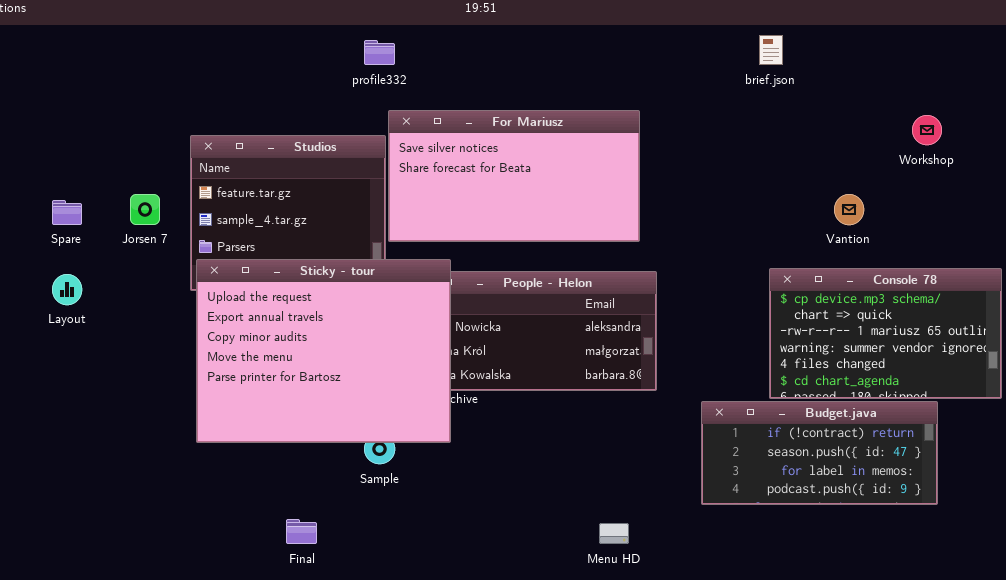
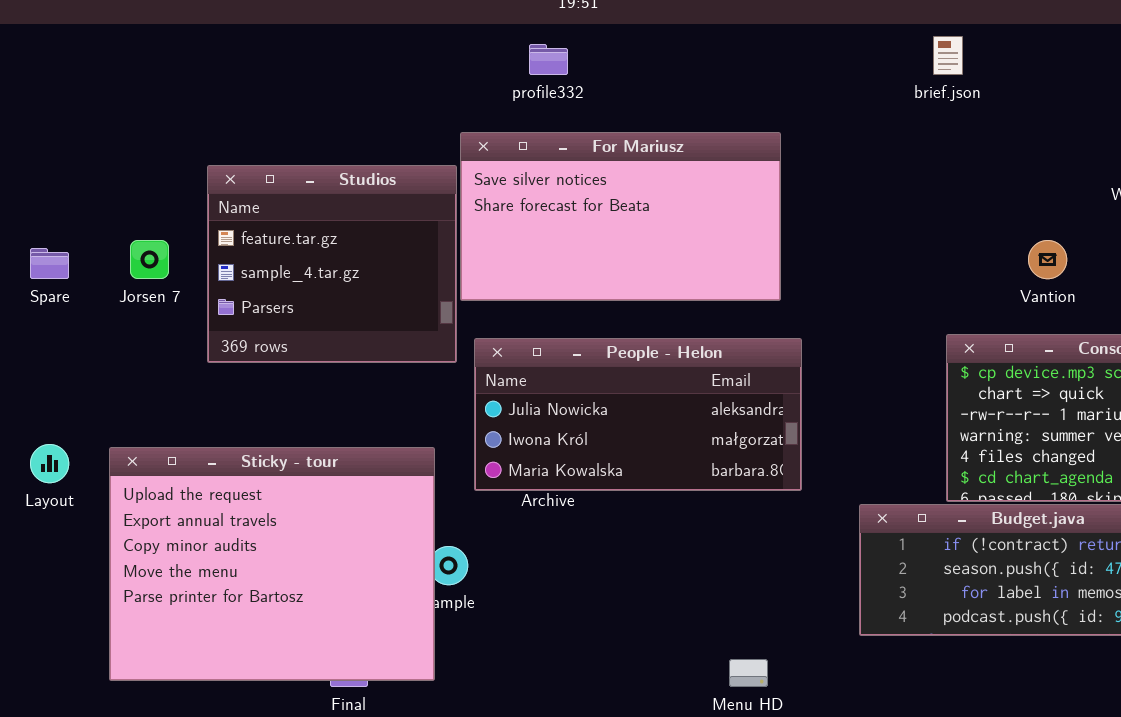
profile332: [364,40,395,65] -> [529,44,568,75], moved
Sticky - tour: [196,259,451,443] -> [109,447,435,681], moved
Layout: [52,274,82,305] -> [30,444,69,483], moved

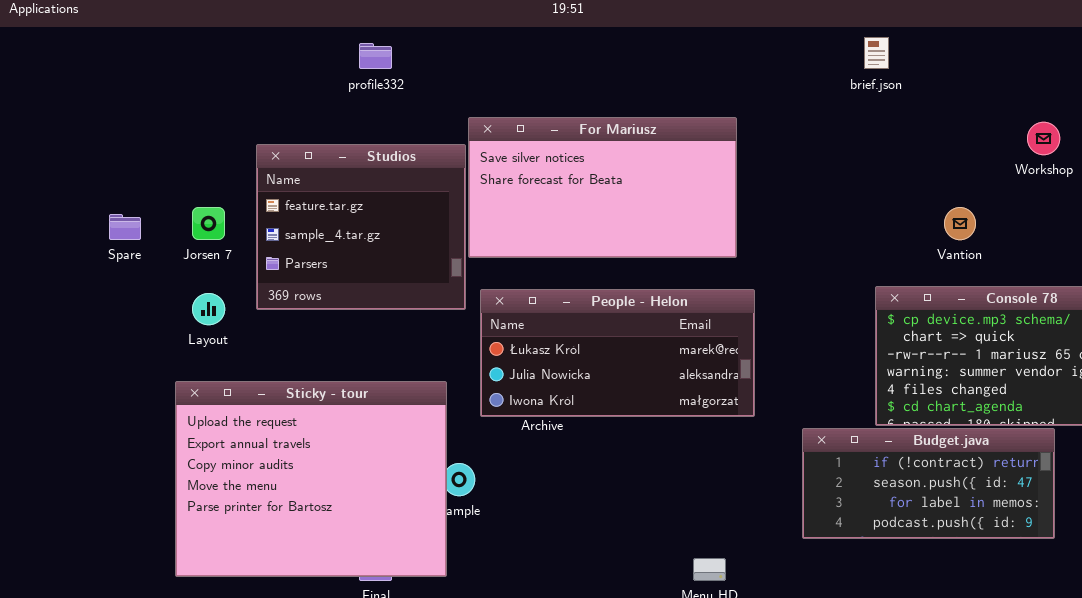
profile332: [529,44,568,75] -> [359,43,392,69], moved
People - Helon: [474,338,802,491] -> [480,289,755,417], scrolled up 1 row
Layout: [30,444,69,483] -> [192,293,225,325], moved

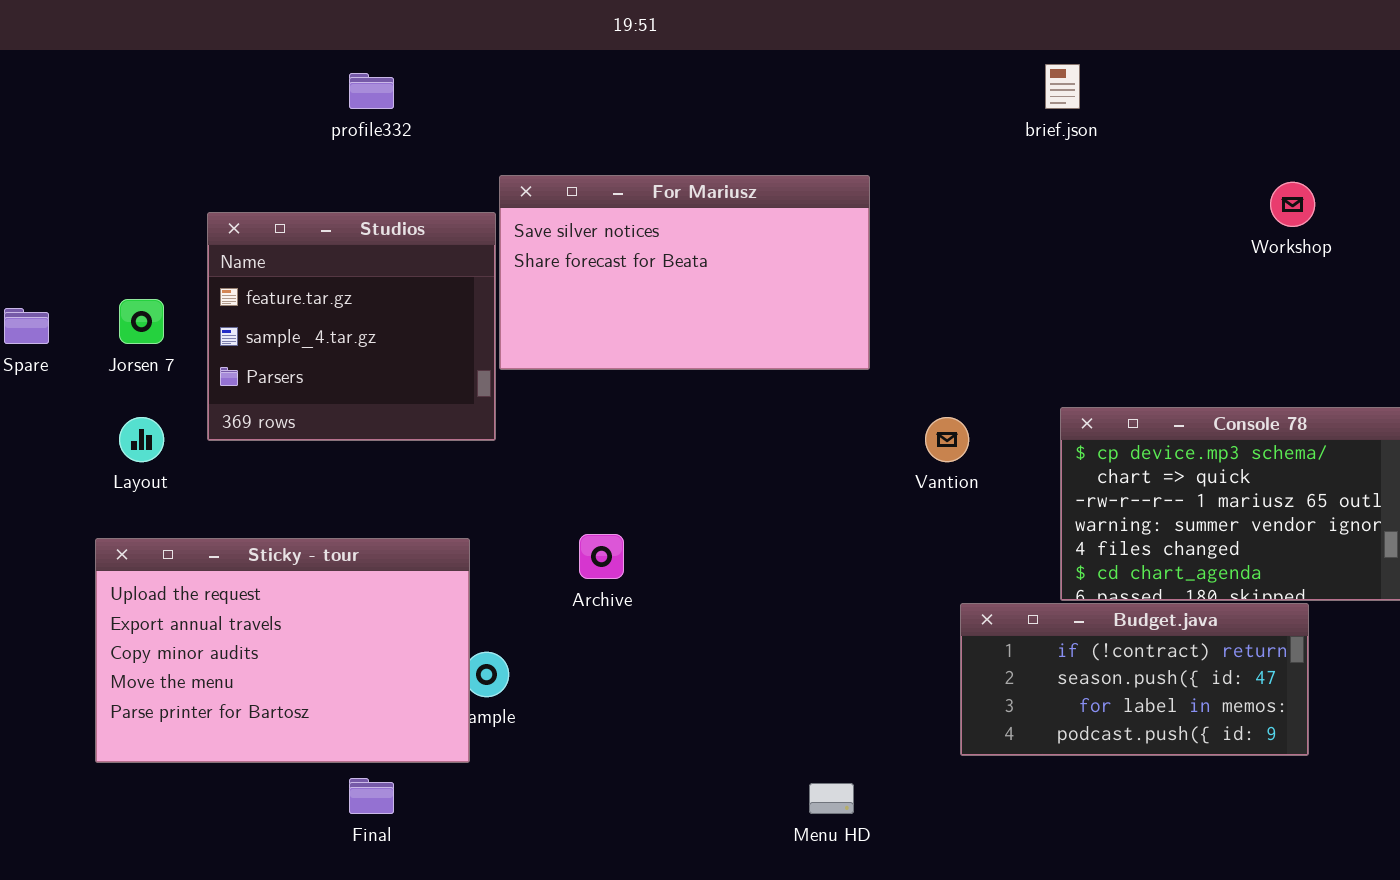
Vantion: [944,207,976,240] -> [925,417,969,462], moved
People - Helon: [480,289,755,417] -> none, closed
Sticky - tour: [175,381,447,577] -> [95,538,470,763], resized

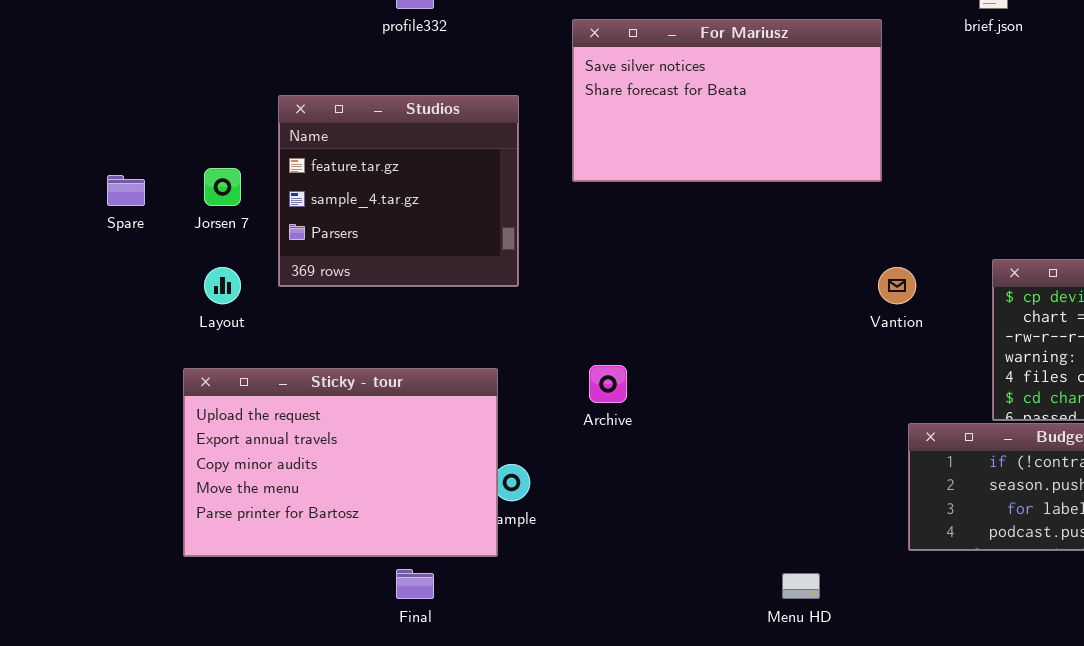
For Mariusz: [499,175,870,370] -> [572,19,882,182], moved

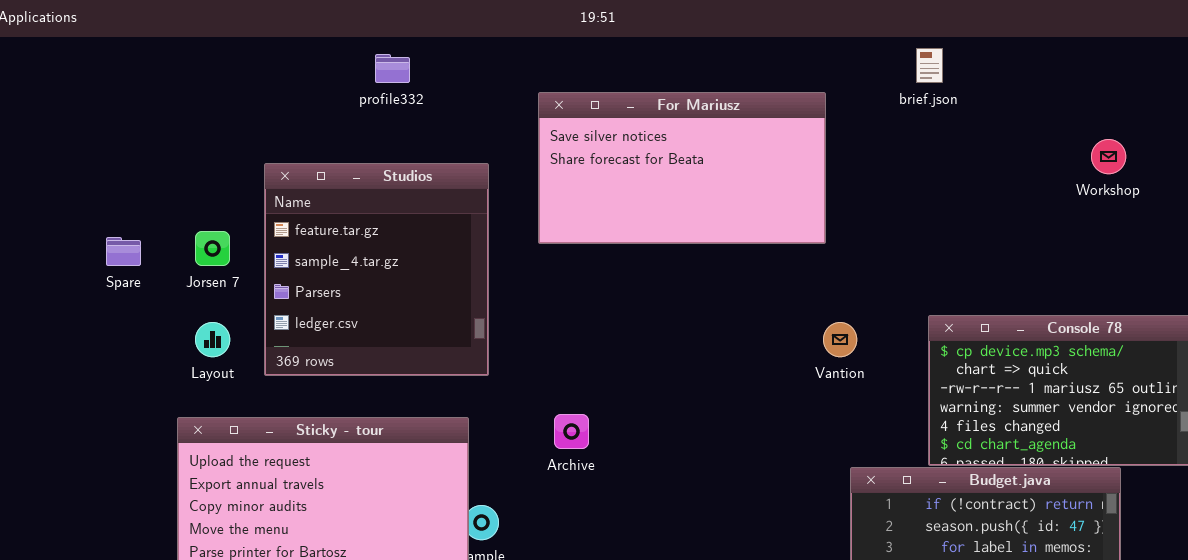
Studios: [278,95,519,287] -> [264,163,489,376], resized

